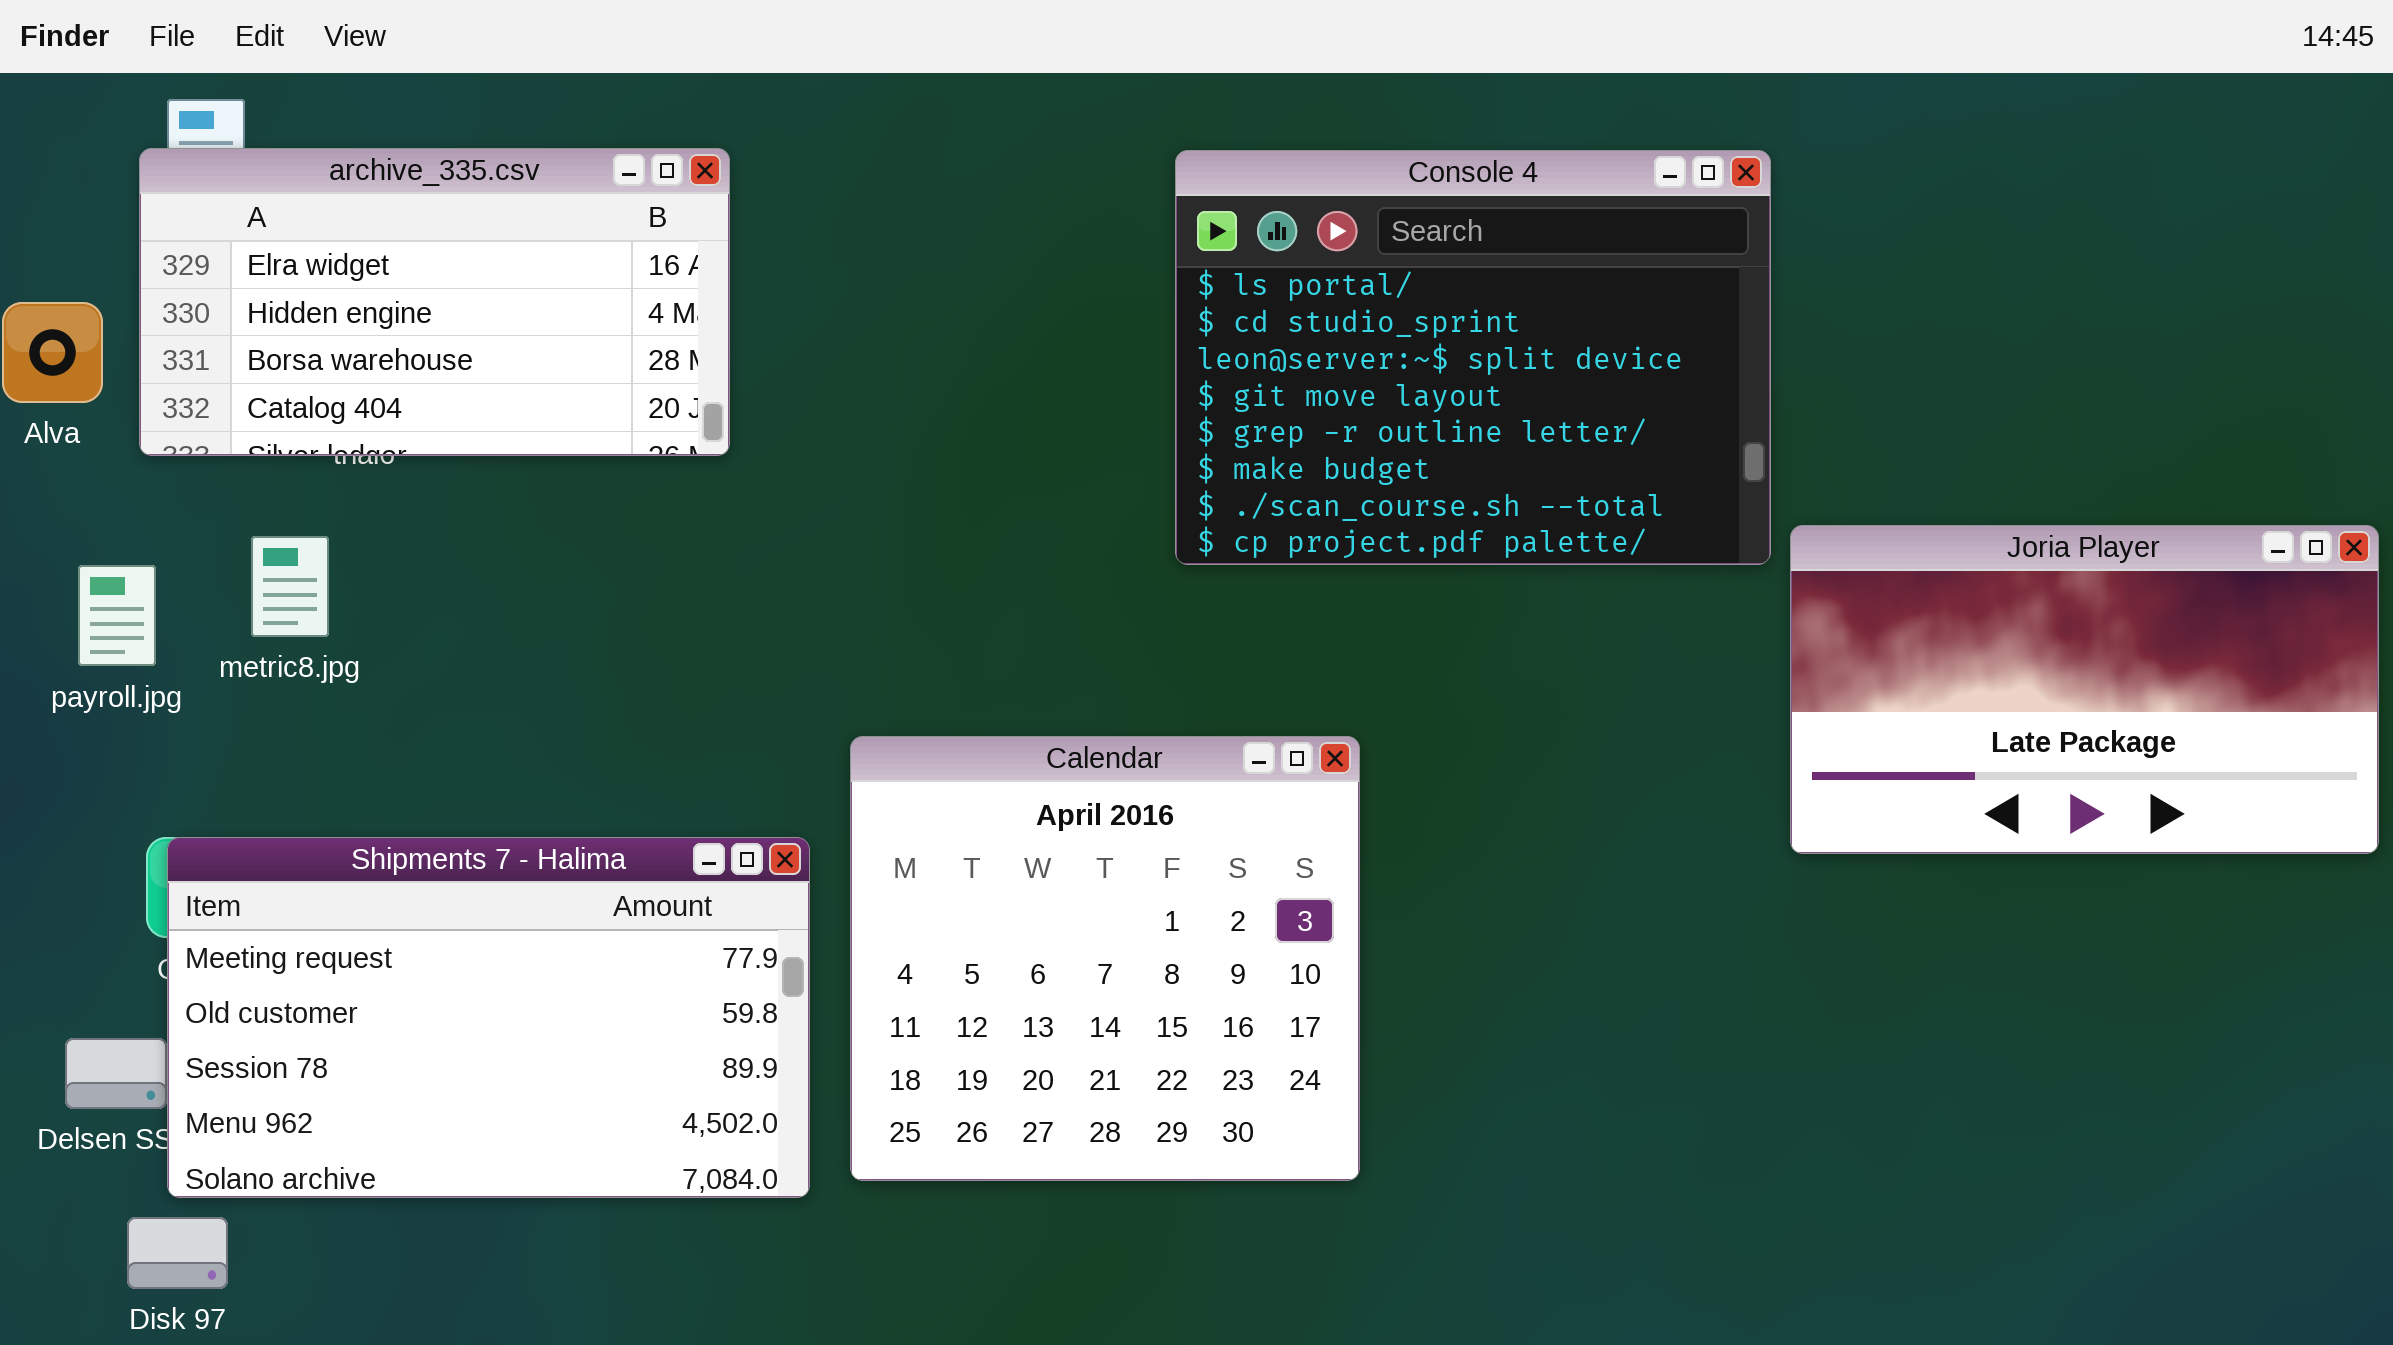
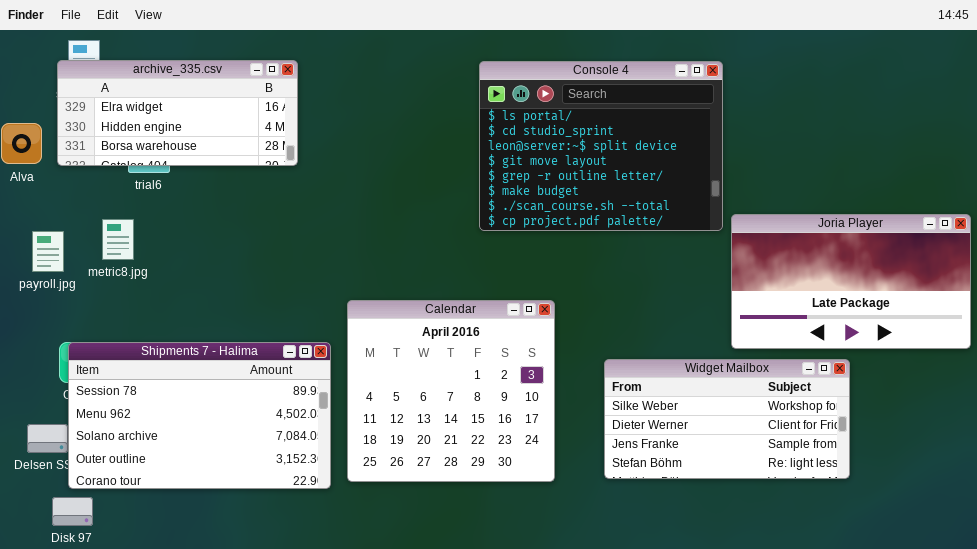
archive_335.csv: [139,148,730,456] -> [57,60,298,166], resized
Shipments 7 - Halima: [167,837,810,1198] -> [68,342,331,489], scrolled down 2 rows
Widget Mailbox: none -> [604,359,850,479], opened

